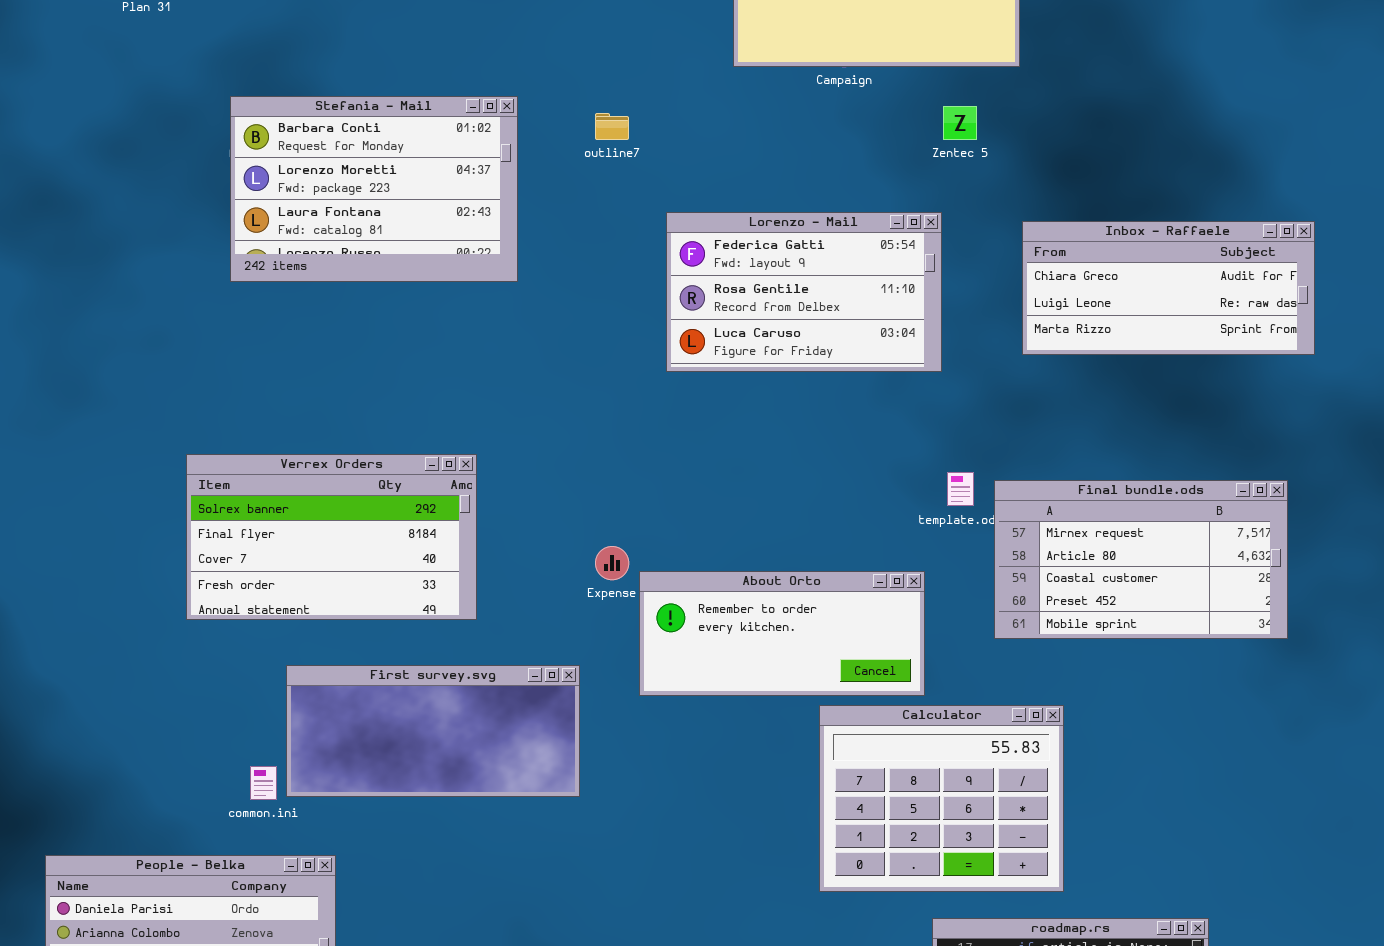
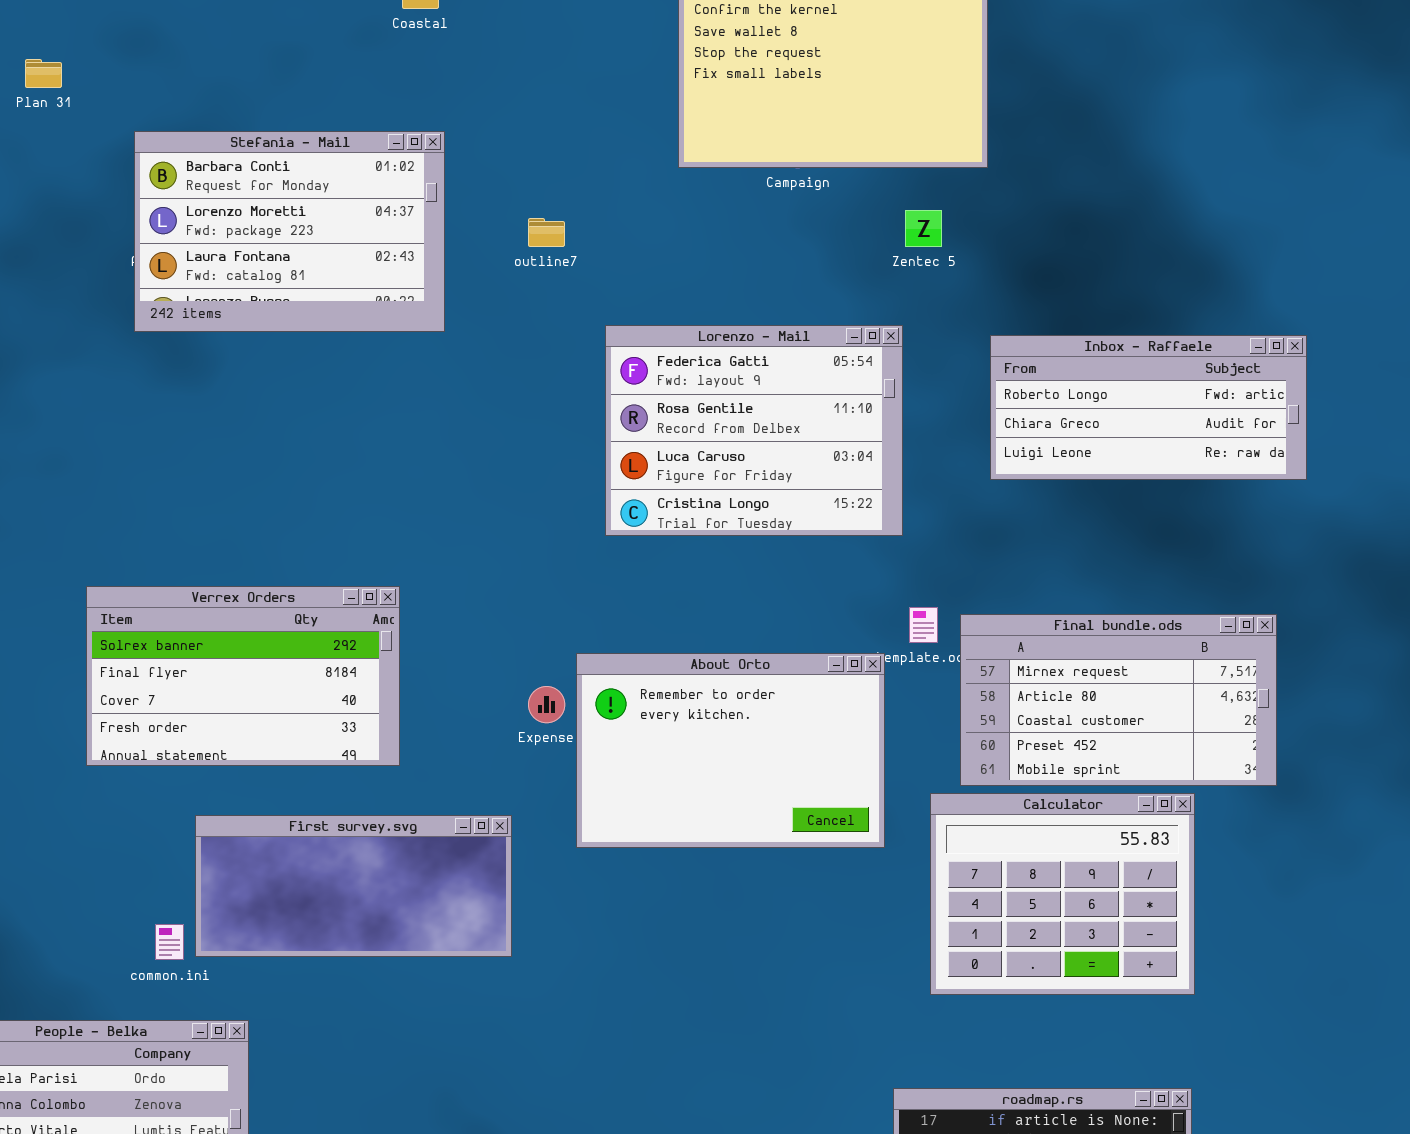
Stefania - Mail: [230,96,518,282] -> [134,131,445,332], moved
Lorenzo - Mail: [666,212,942,372] -> [605,325,903,536], resized
Inbox - Raffaele: [1022,221,1315,355] -> [990,335,1307,480], scrolled up 1 row
About Orto: [639,571,925,696] -> [576,653,885,848], resized
Calculator: [819,705,1064,892] -> [930,793,1195,995], moved

